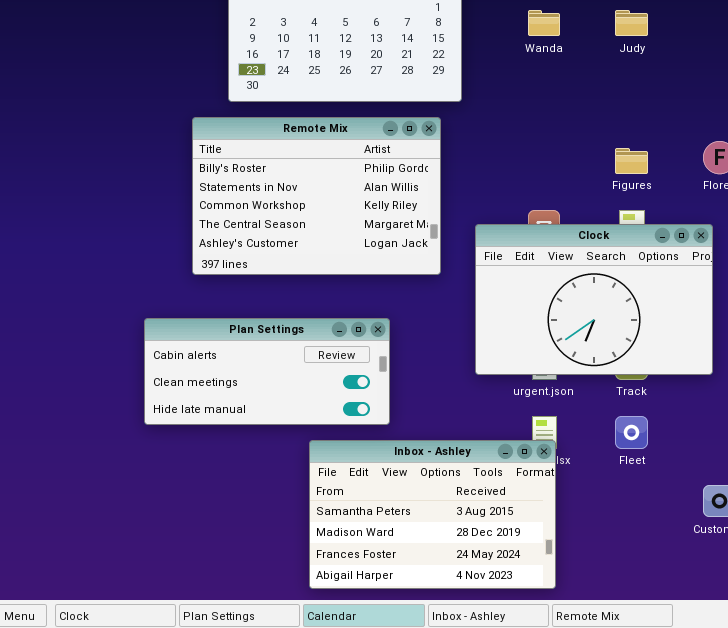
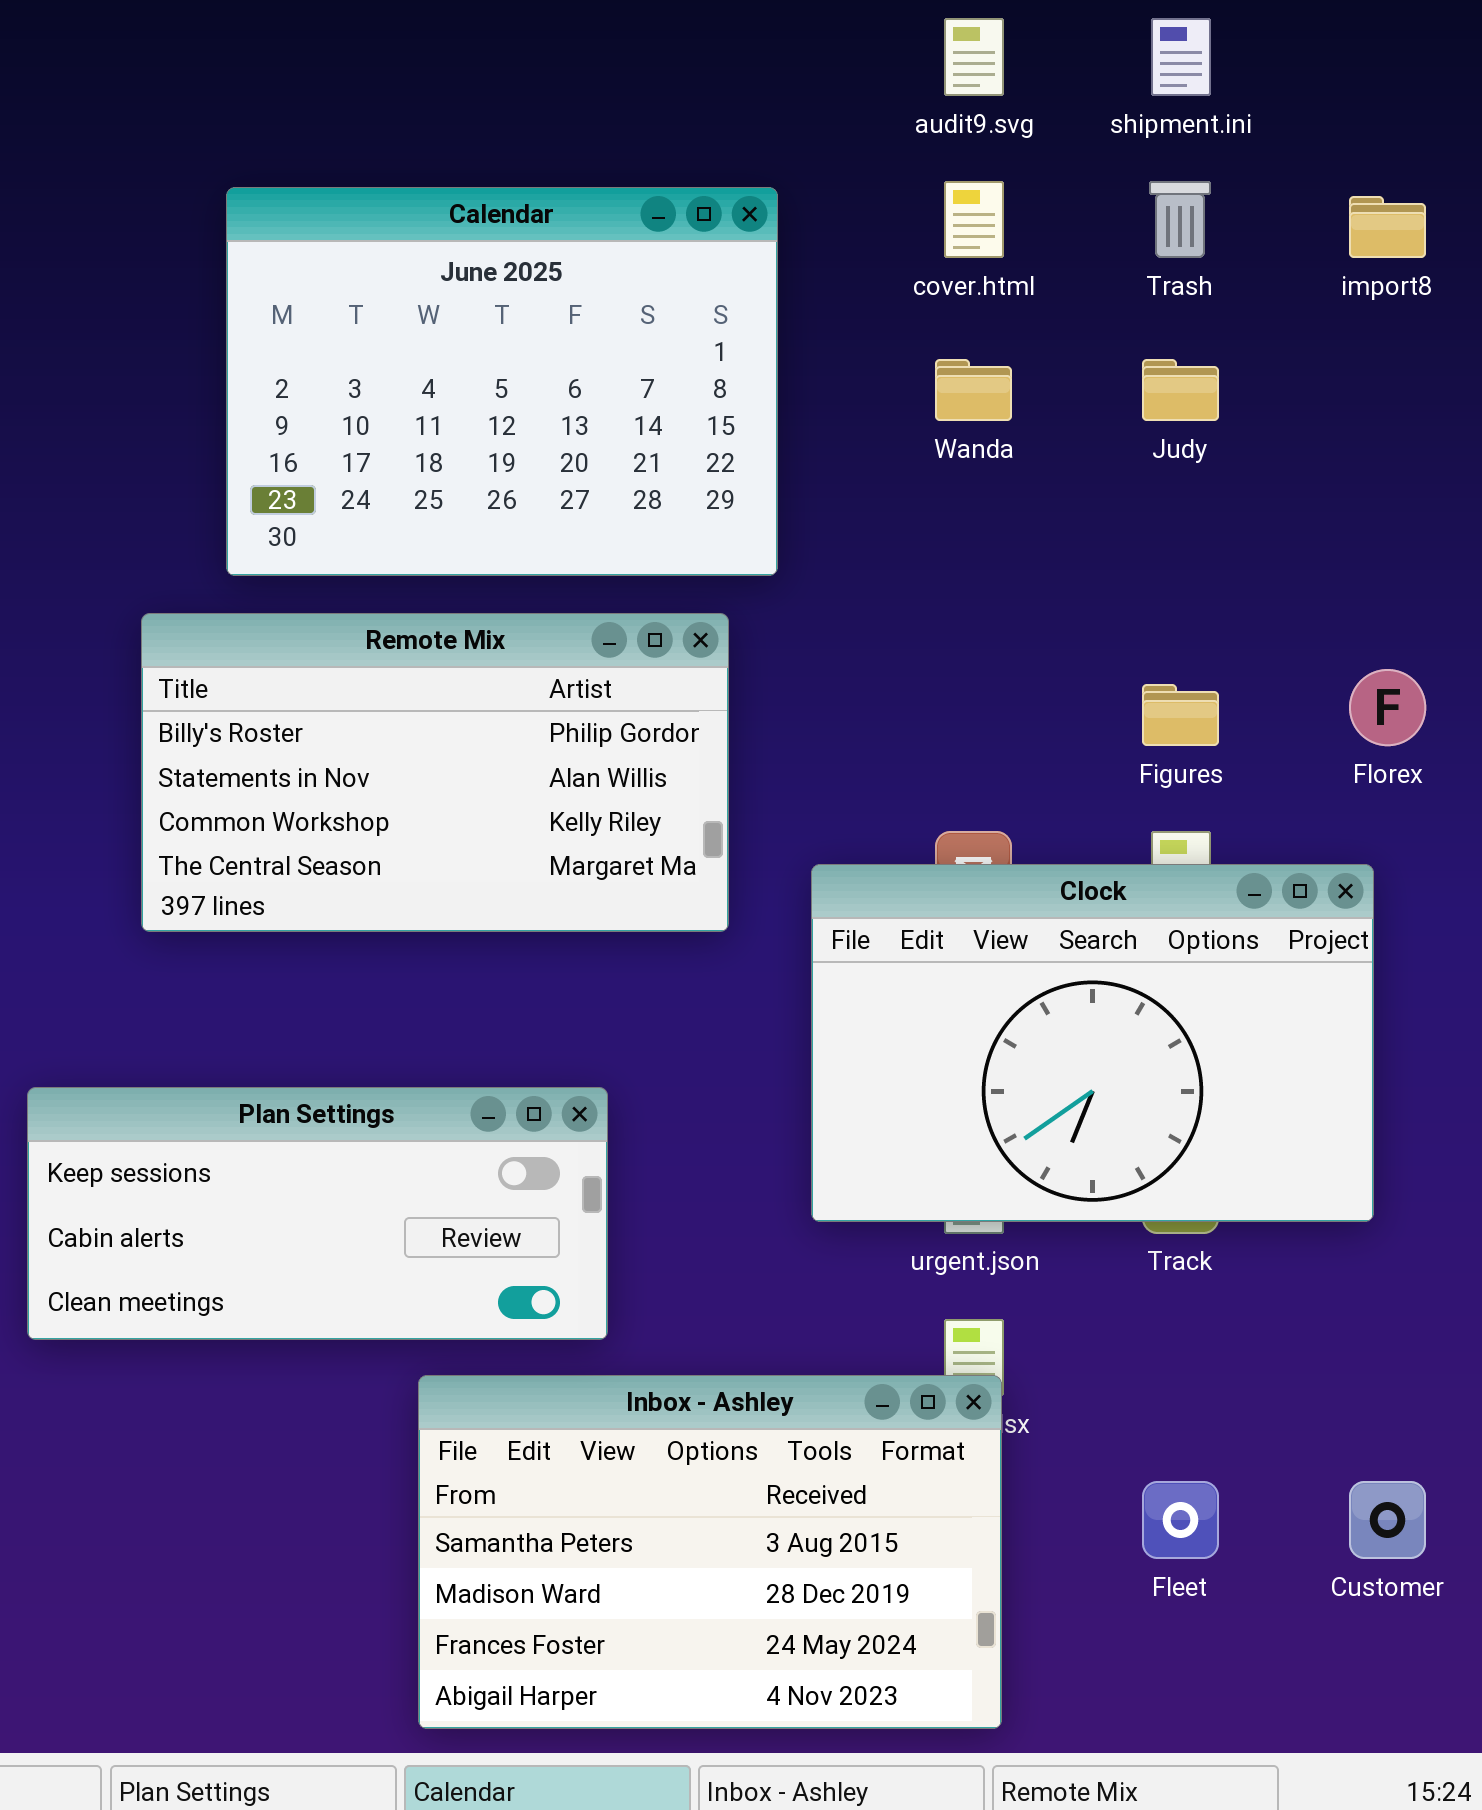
Remote Mix: [192,117,441,275] -> [141,613,729,932], resized
Plan Settings: [144,318,390,425] -> [27,1087,608,1340], scrolled up 1 row
Fleet: [615,416,648,449] -> [1142,1481,1219,1559], moved

